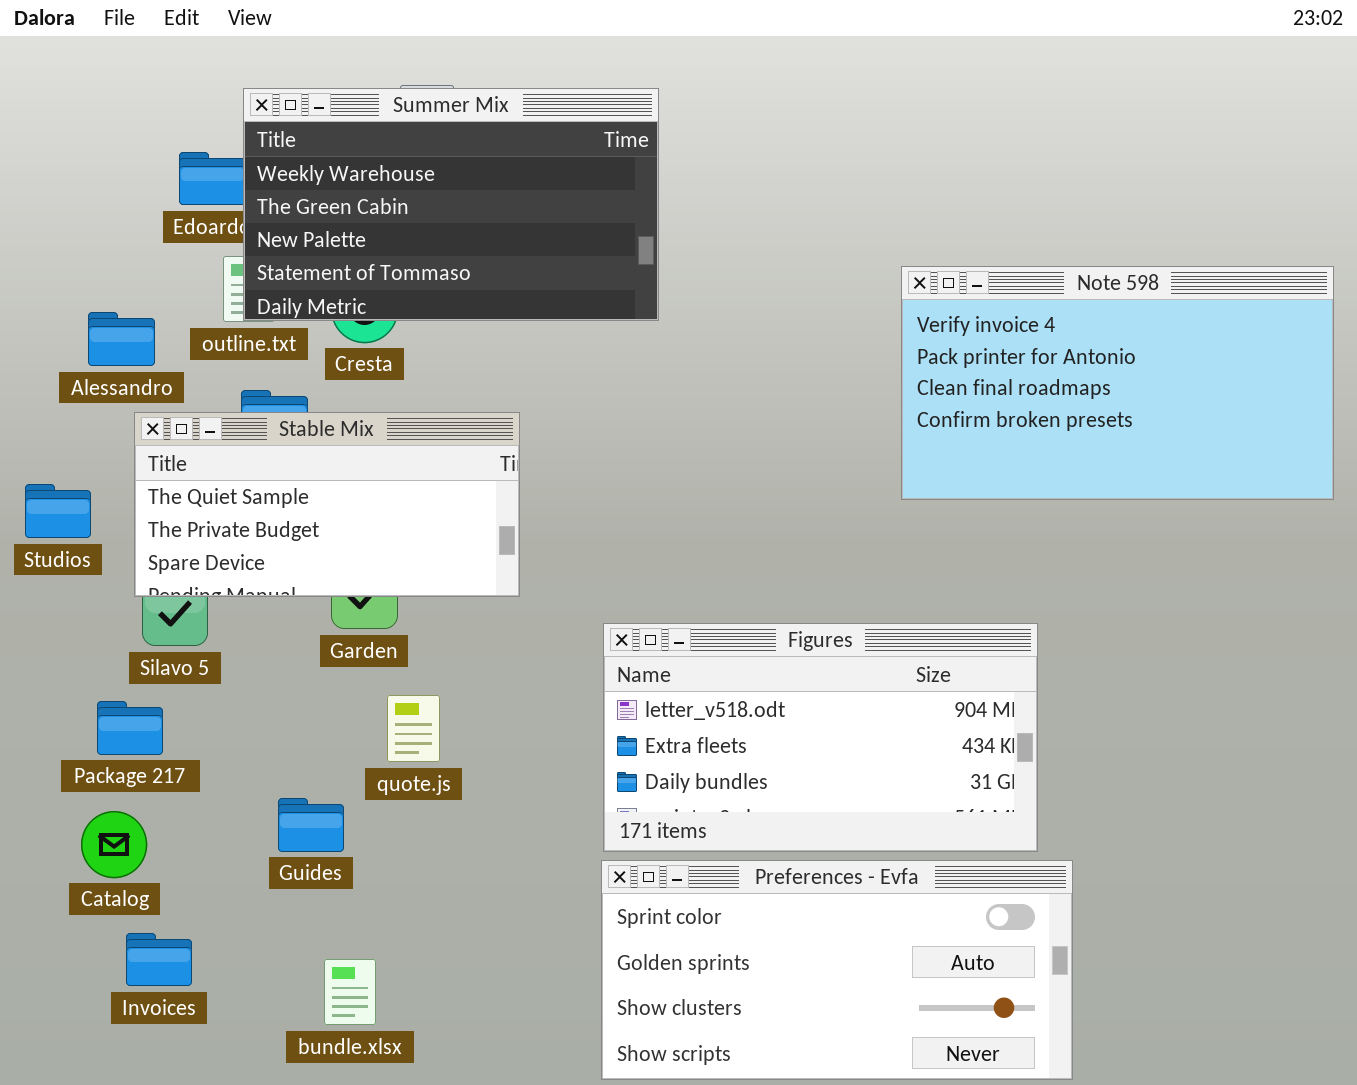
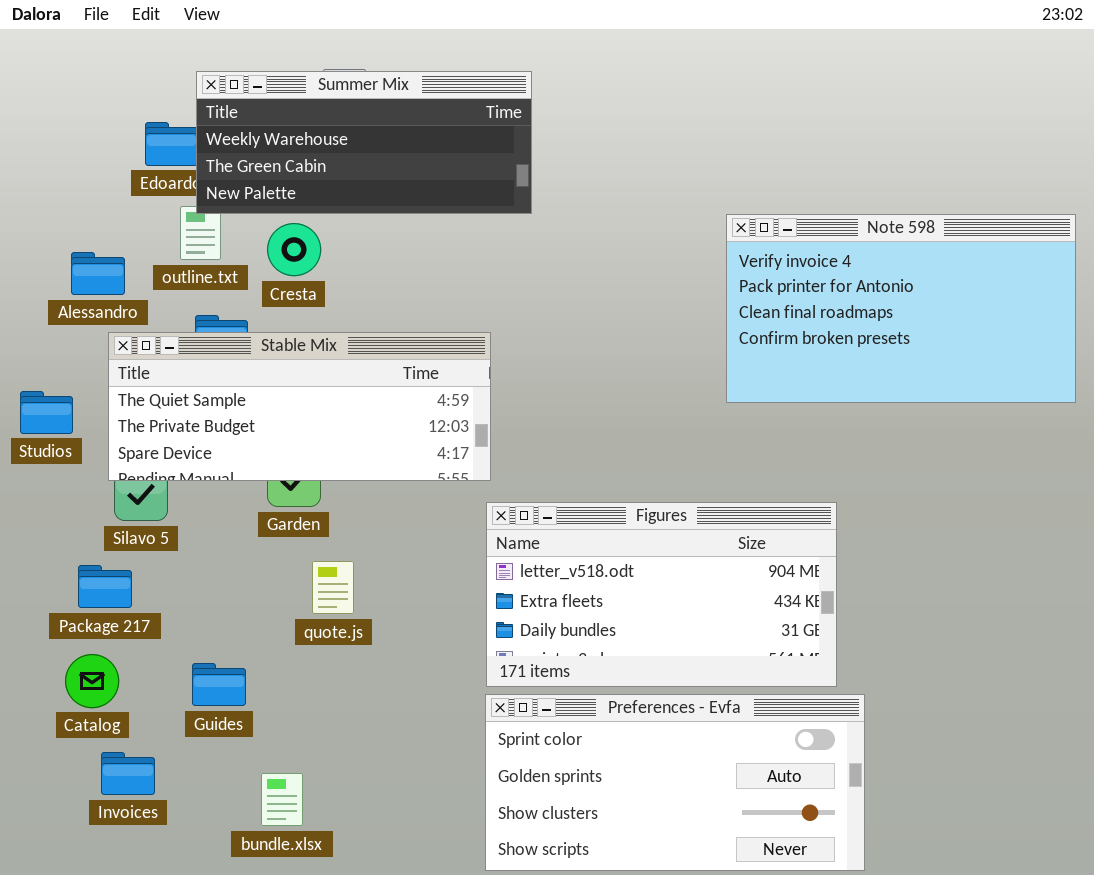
Summer Mix: [243,88,659,321] -> [196,71,532,214], resized
Stable Mix: [134,412,520,597] -> [108,332,491,481], resized
Guides: [278,798,344,852] -> [192,663,246,706], moved

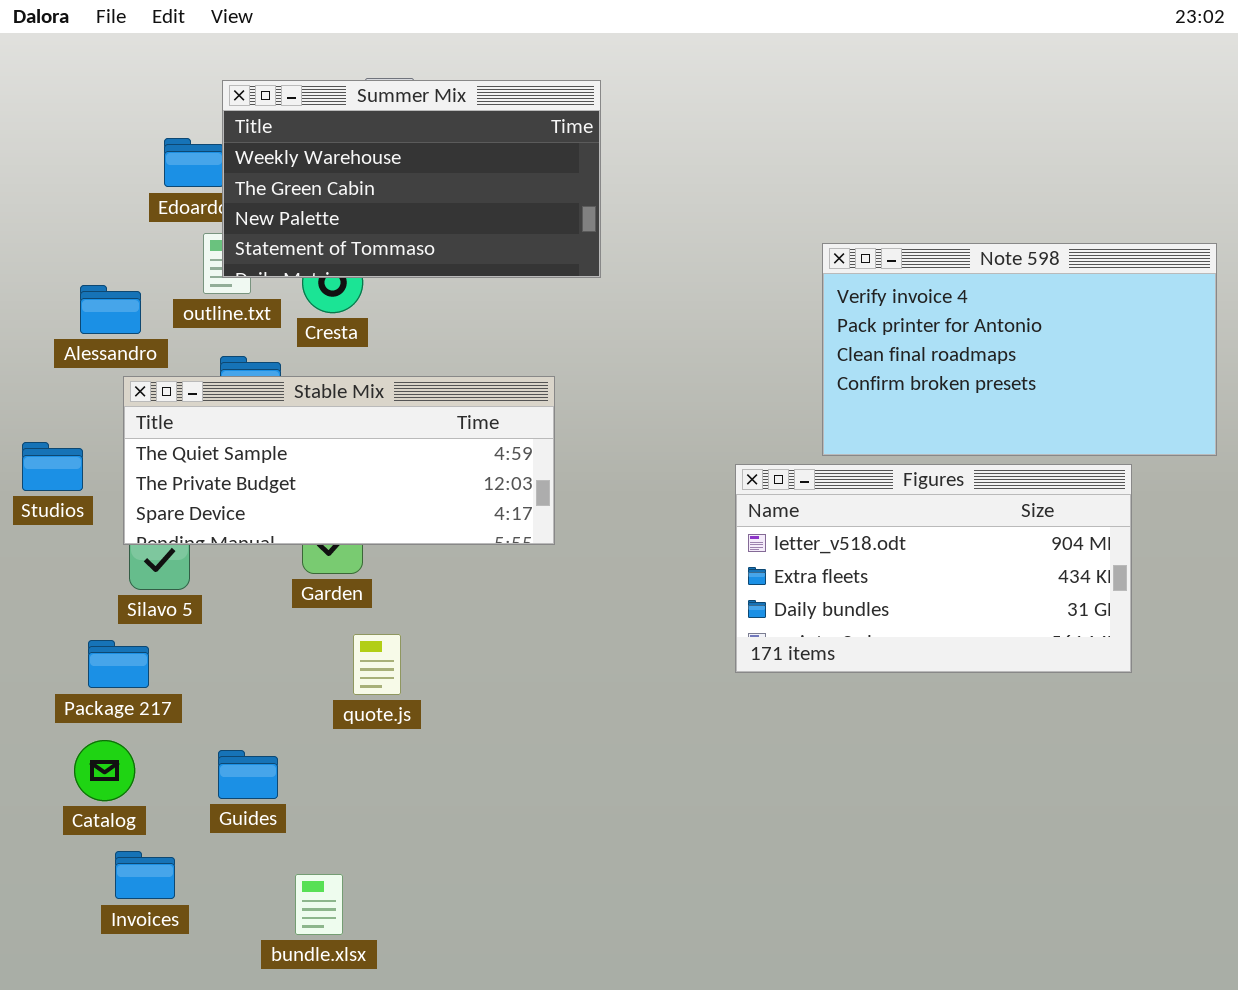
Summer Mix: [196,71,532,214] -> [222,80,601,278], resized
Figures: [486,502,837,687] -> [735,464,1132,673], moved
Preferences - Evfa: [485,694,865,871] -> none, closed

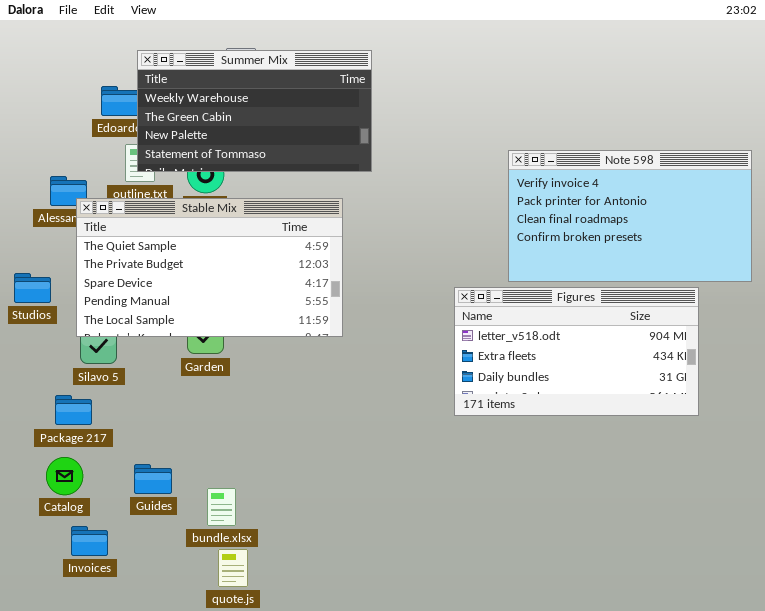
Stable Mix: [123,376,555,545] -> [76,198,343,337], resized
quote.js: [353,634,401,695] -> [218,549,248,587], moved
bundle.xlsx: [295,874,343,935] -> [207,488,236,526], moved

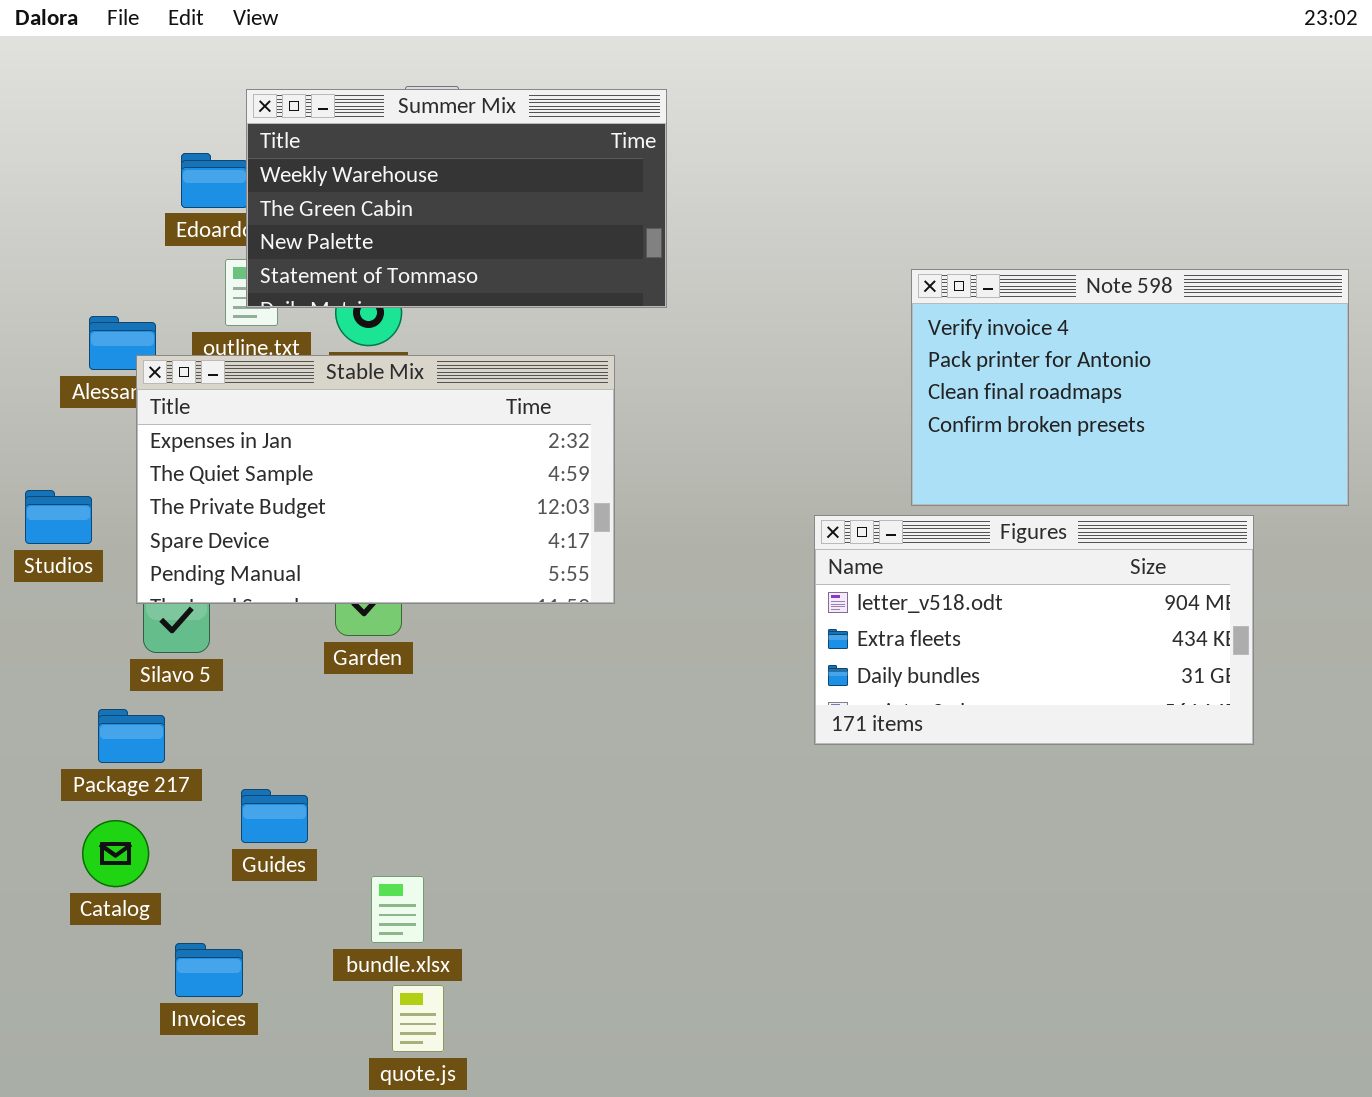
Stable Mix: [76,198,343,337] -> [136,355,615,604], scrolled up 1 row
Guides: [134,464,172,494] -> [241,789,308,843], moved
Invoices: [71,526,108,556] -> [175,943,243,997], moved

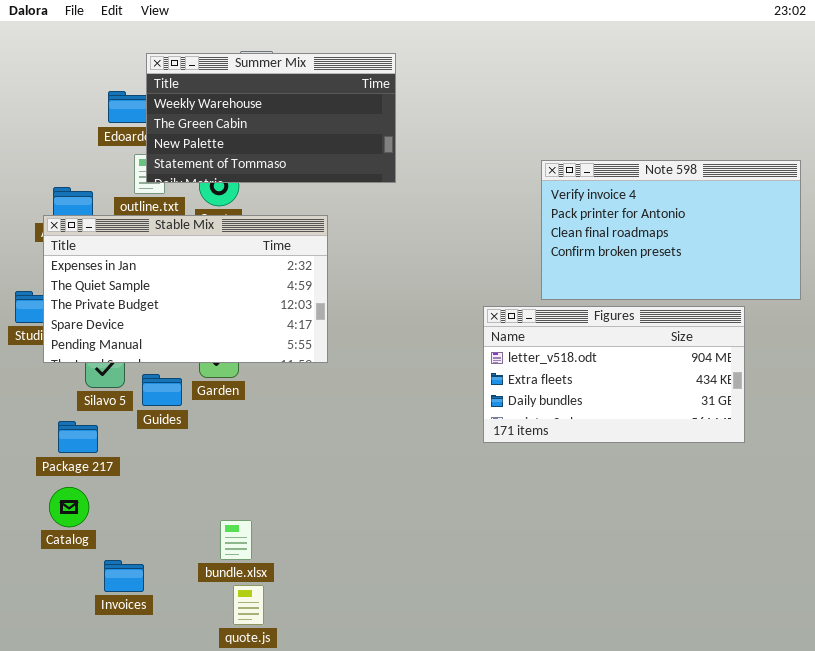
Stable Mix: [136,355,615,604] -> [43,215,328,363], moved
Guides: [241,789,308,843] -> [142,374,182,406], moved

